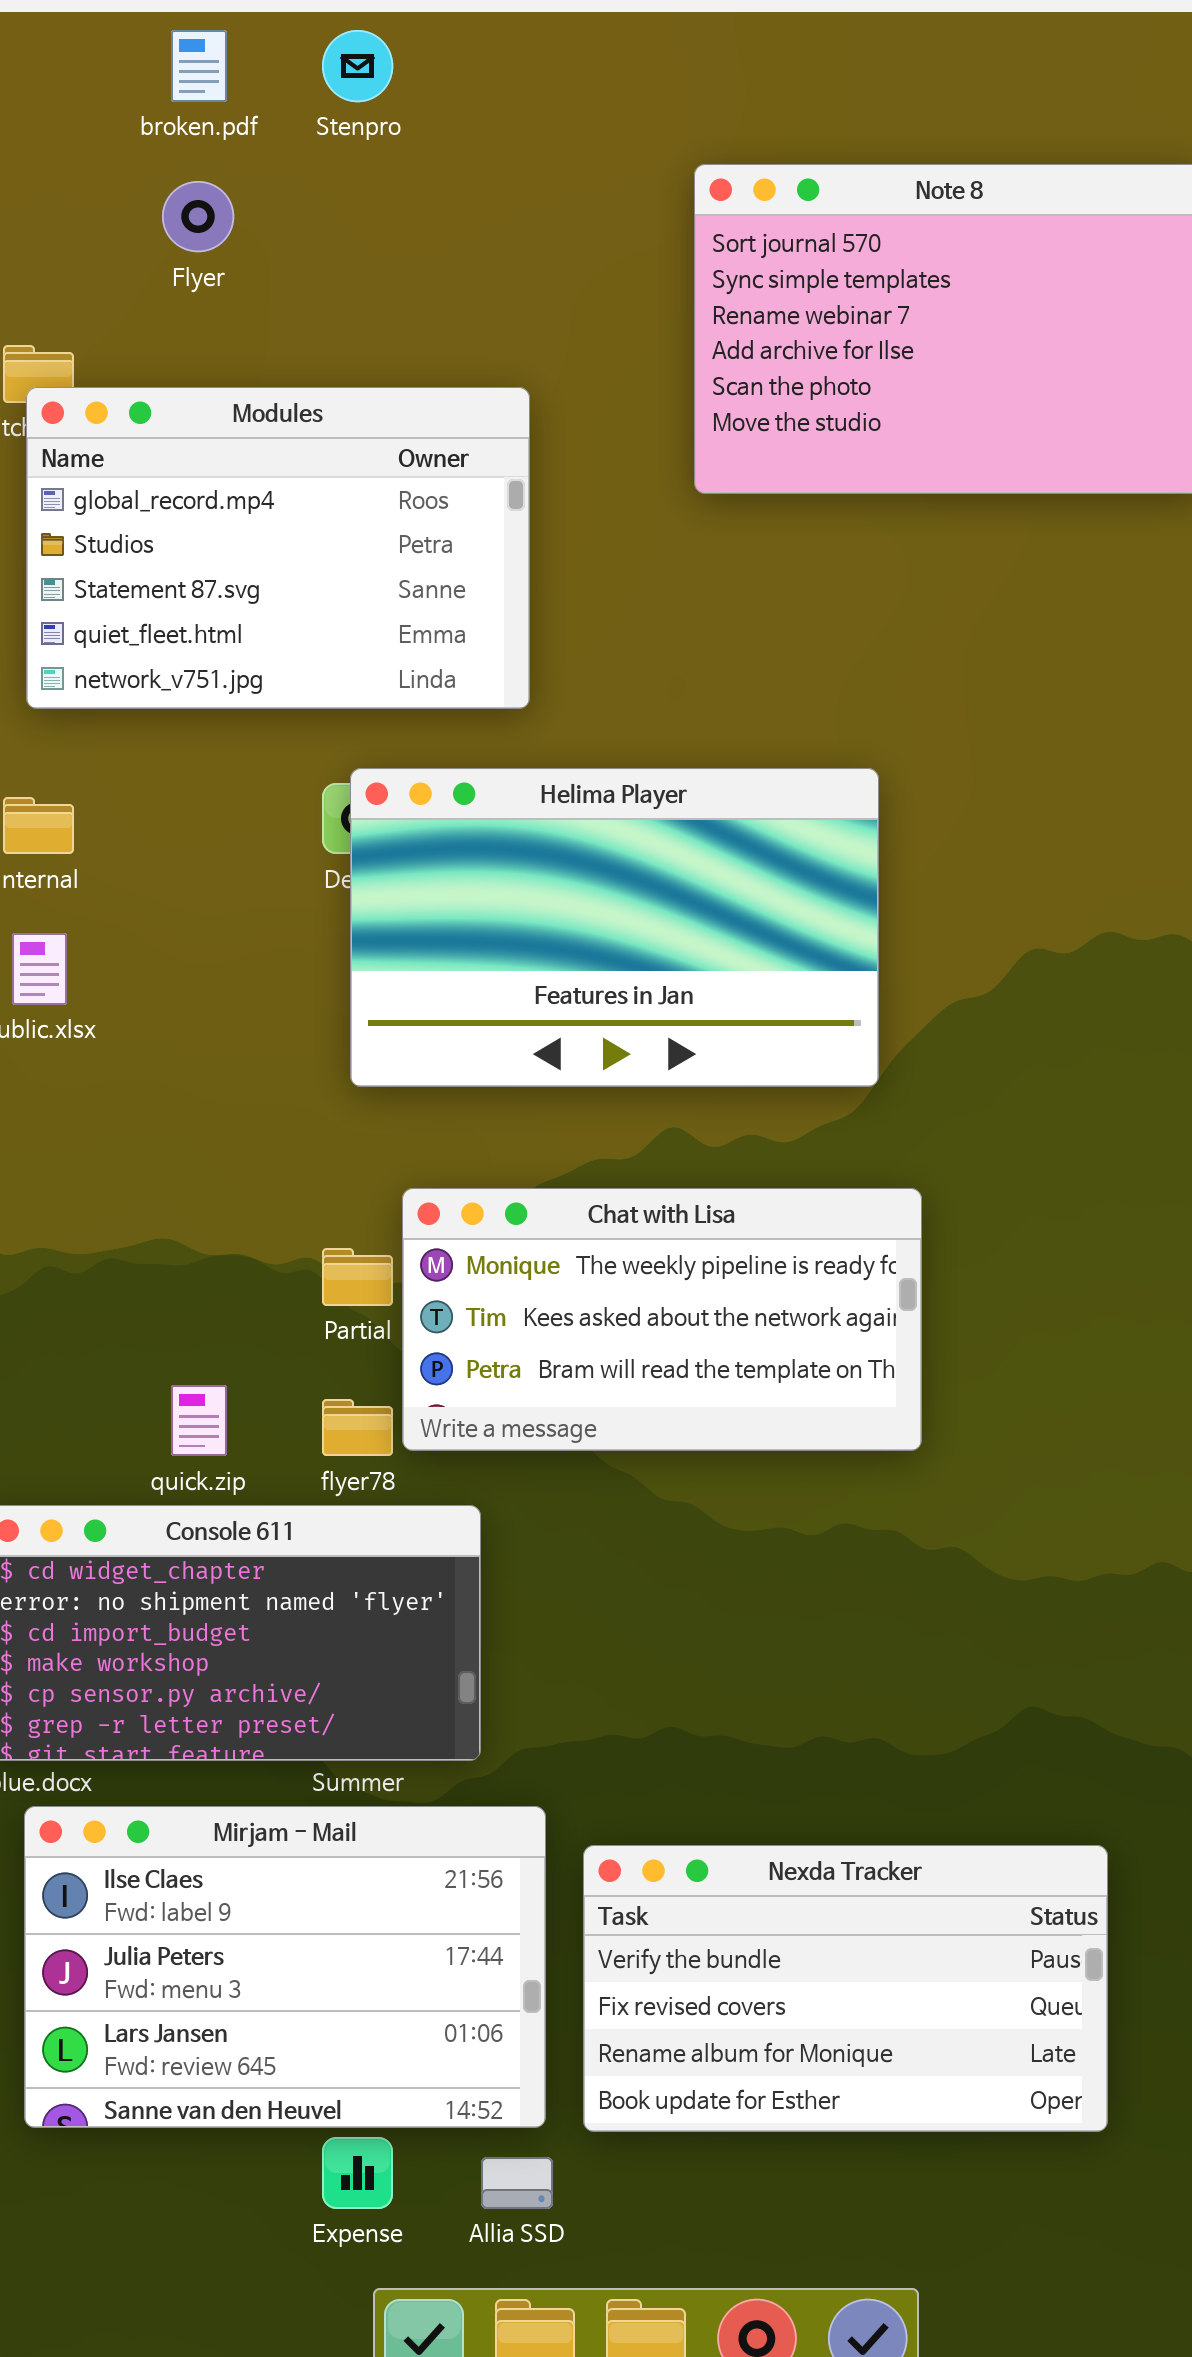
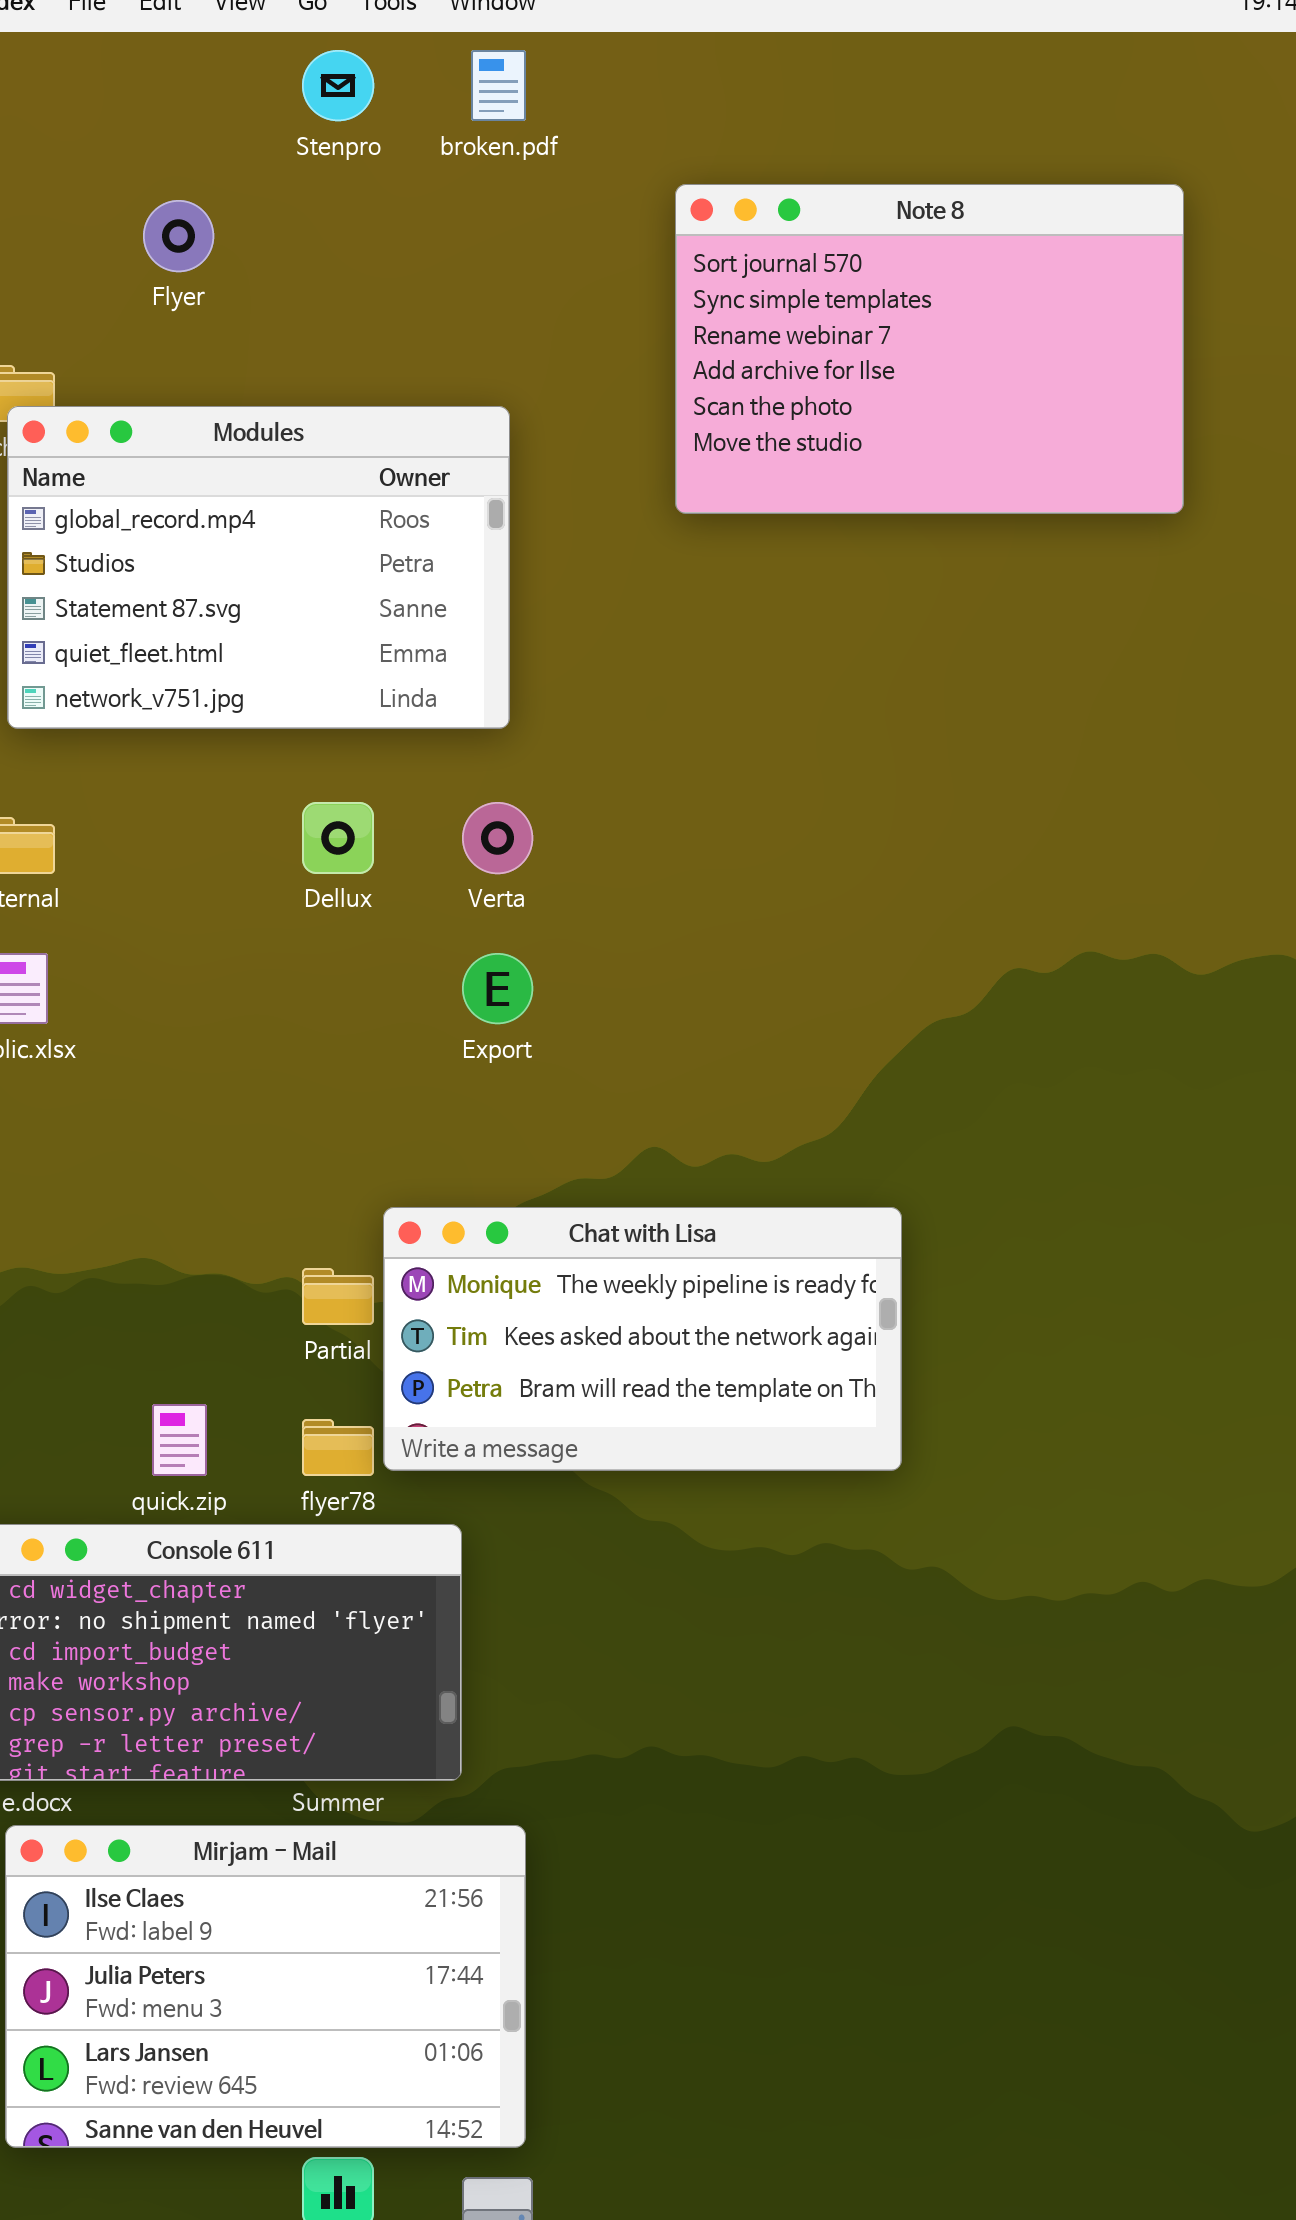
broken.pdf: [171,30,227,102] -> [471,50,526,121], moved
Helima Player: [350,768,879,1087] -> none, closed
Nexda Tracker: [583,1845,1108,2132] -> none, closed

